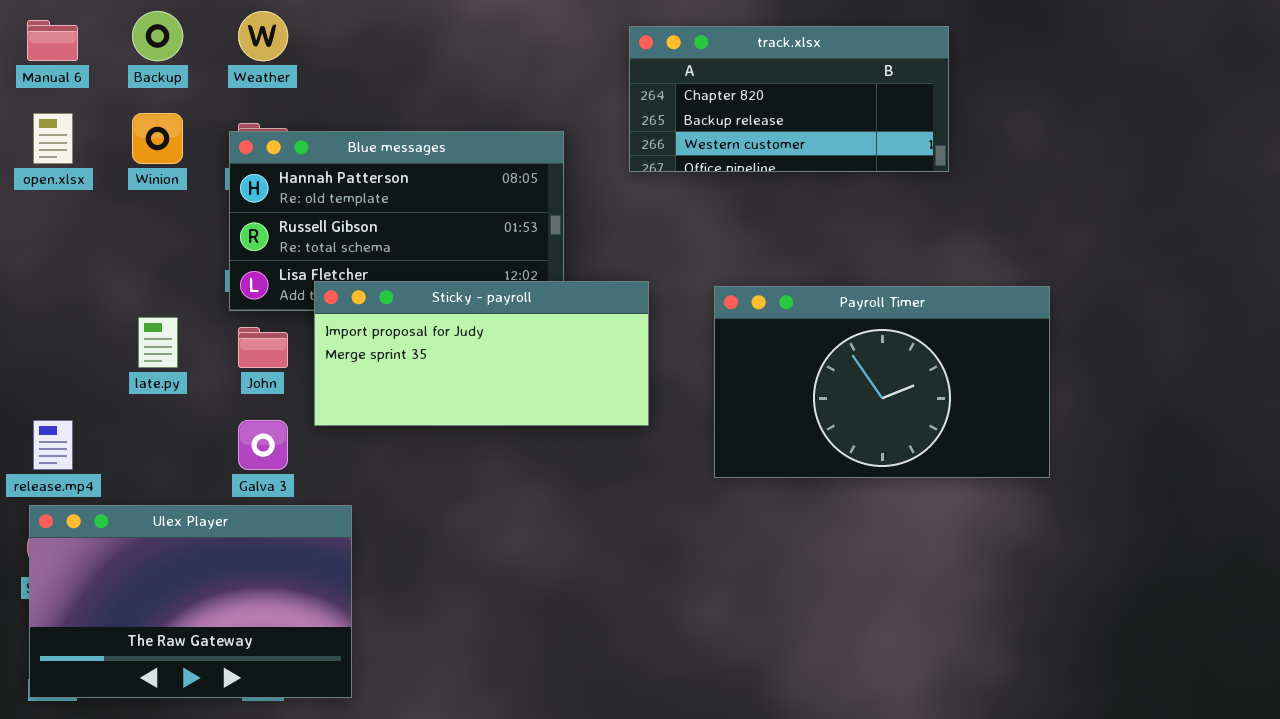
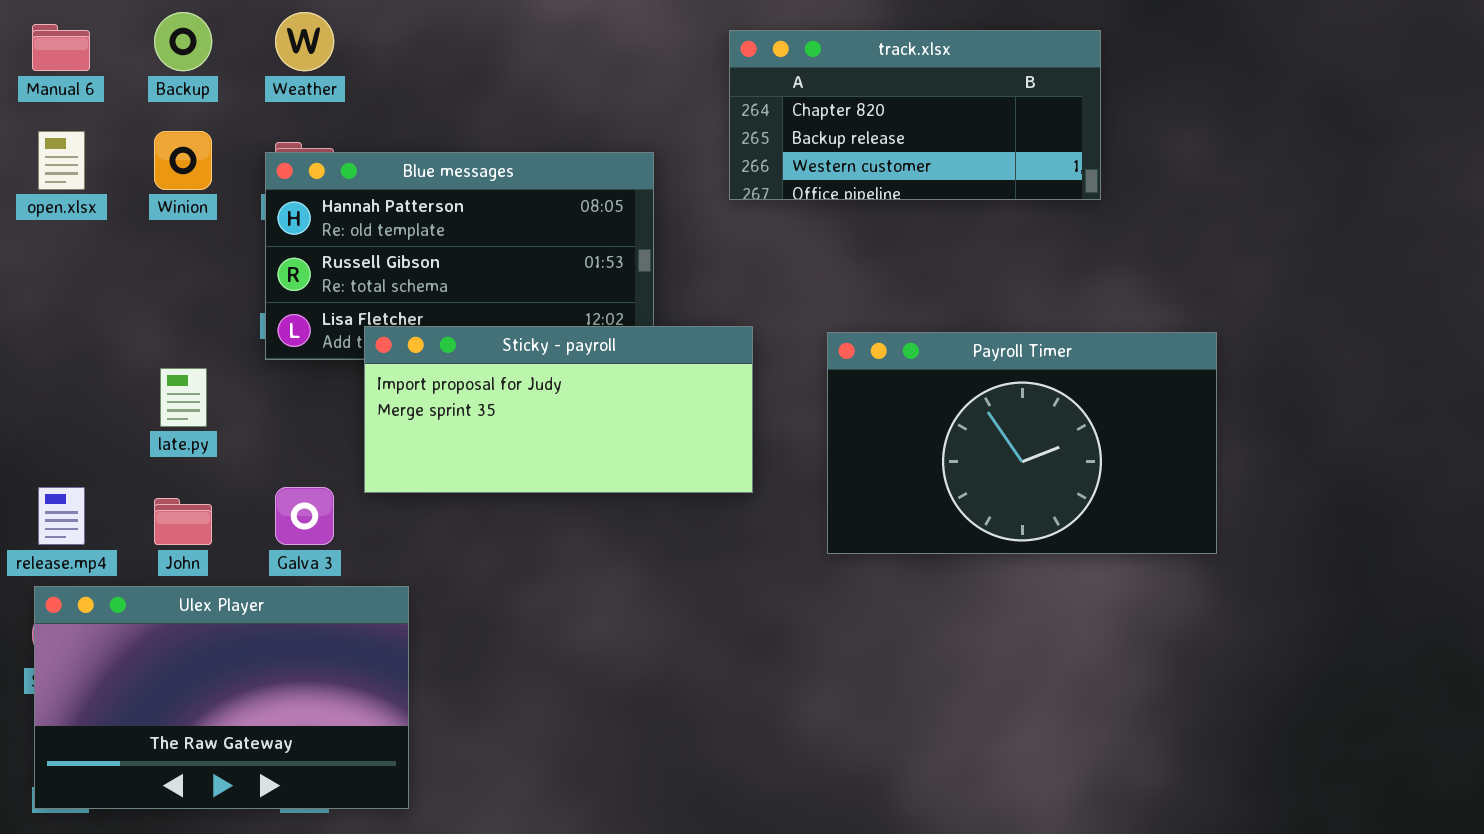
John: [238,327,288,368] -> [154,498,212,545], moved

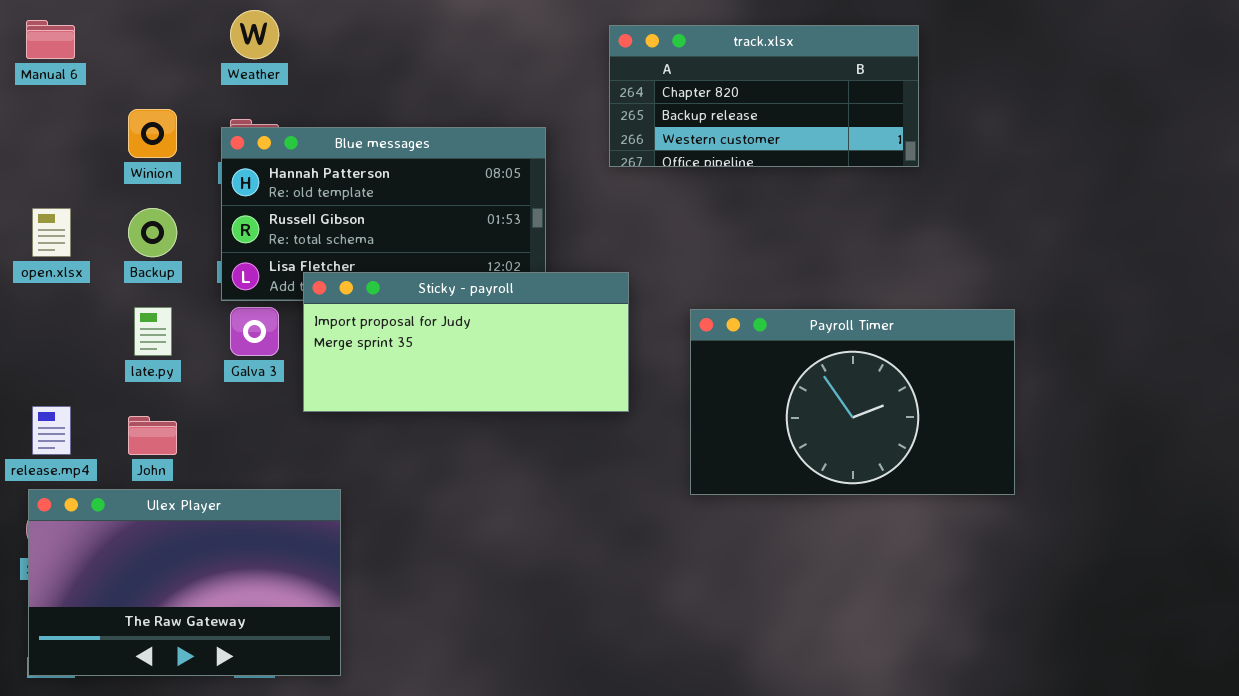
Backup: [154,12,212,71] -> [128,208,177,257], moved
open.xlsx: [38,131,85,190] -> [32,208,71,257], moved
Payroll Timer: [827,332,1217,554] -> [690,309,1015,495], moved
Galva 3: [275,487,334,545] -> [230,307,279,356], moved

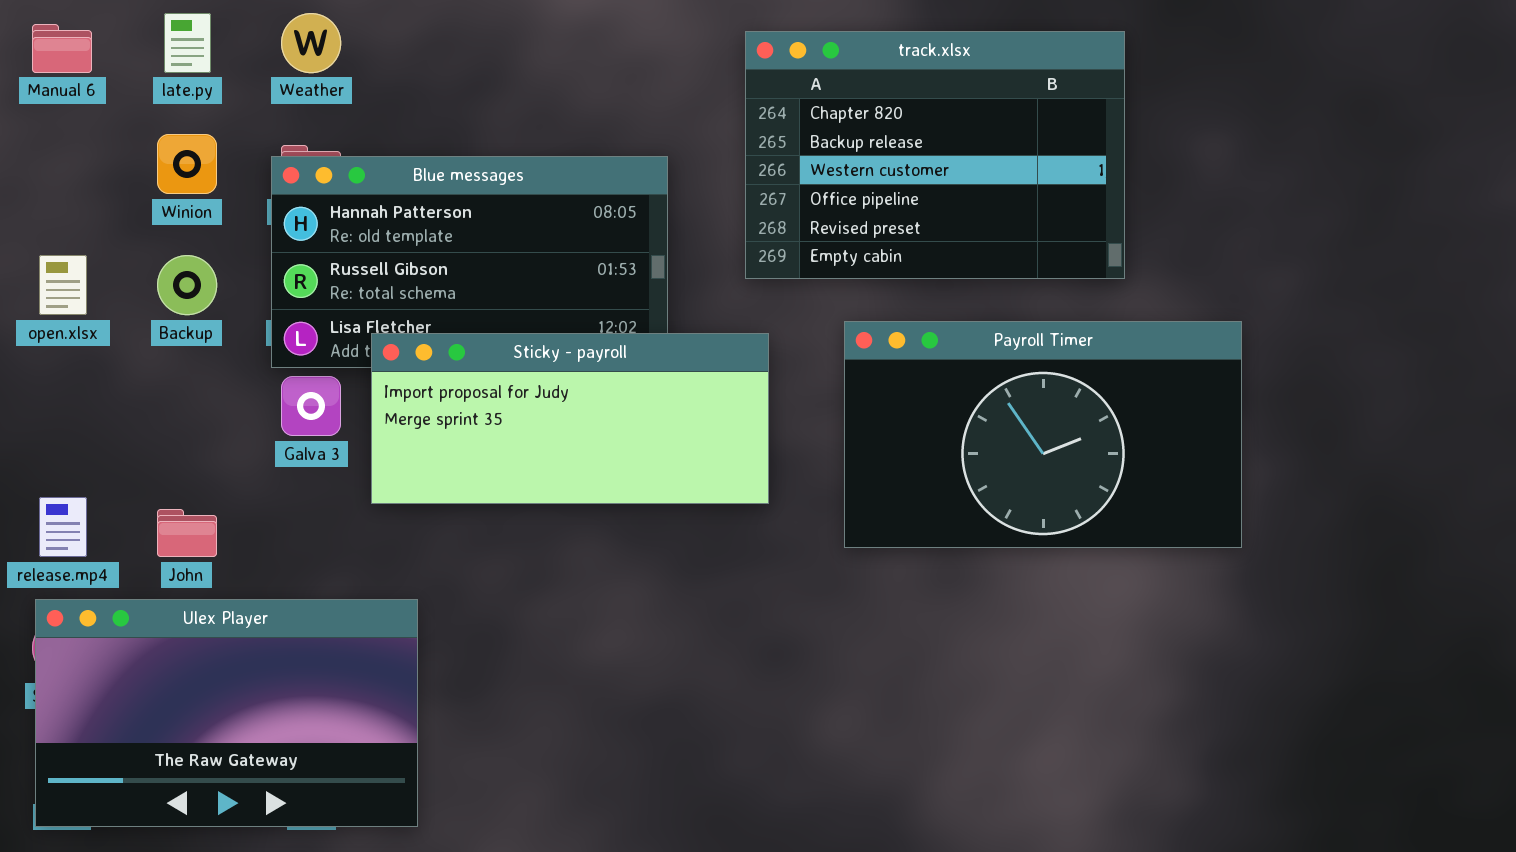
track.xlsx: [609,25,919,167] -> [745,31,1125,279], resized
late.py: [134,307,172,356] -> [164,13,211,73], moved
Payroll Timer: [690,309,1015,495] -> [844,321,1242,548], moved

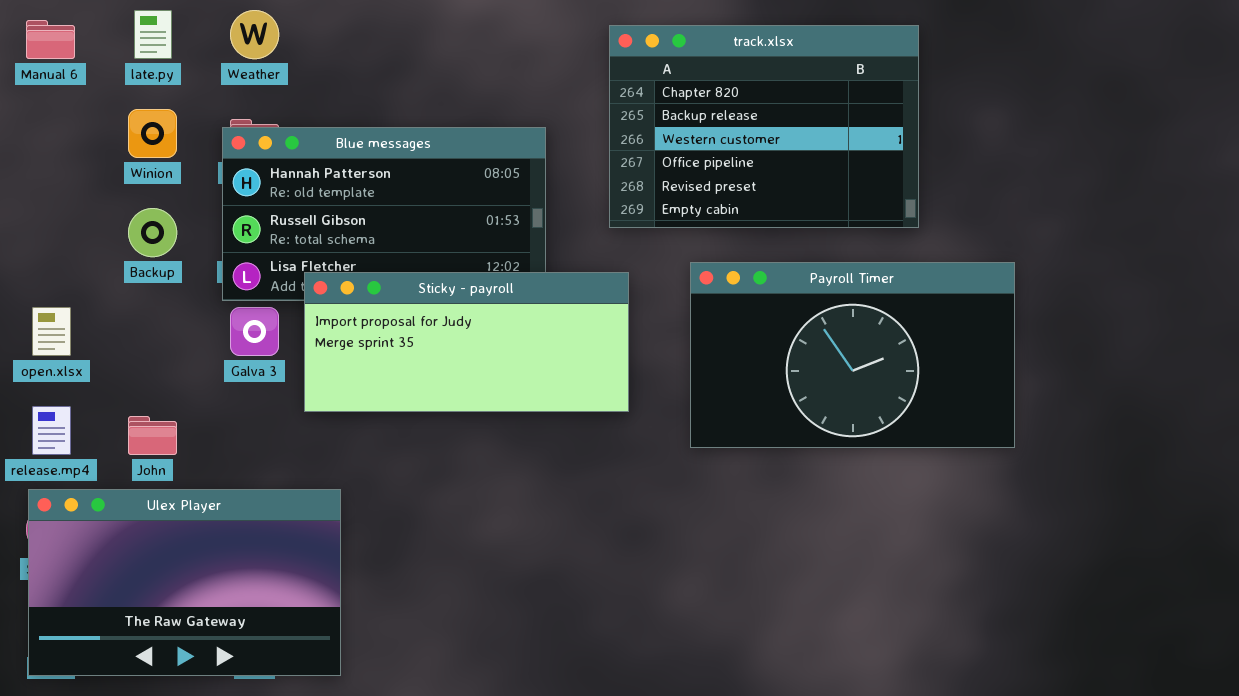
open.xlsx: [39,255,87,315] -> [32,307,71,356], moved

